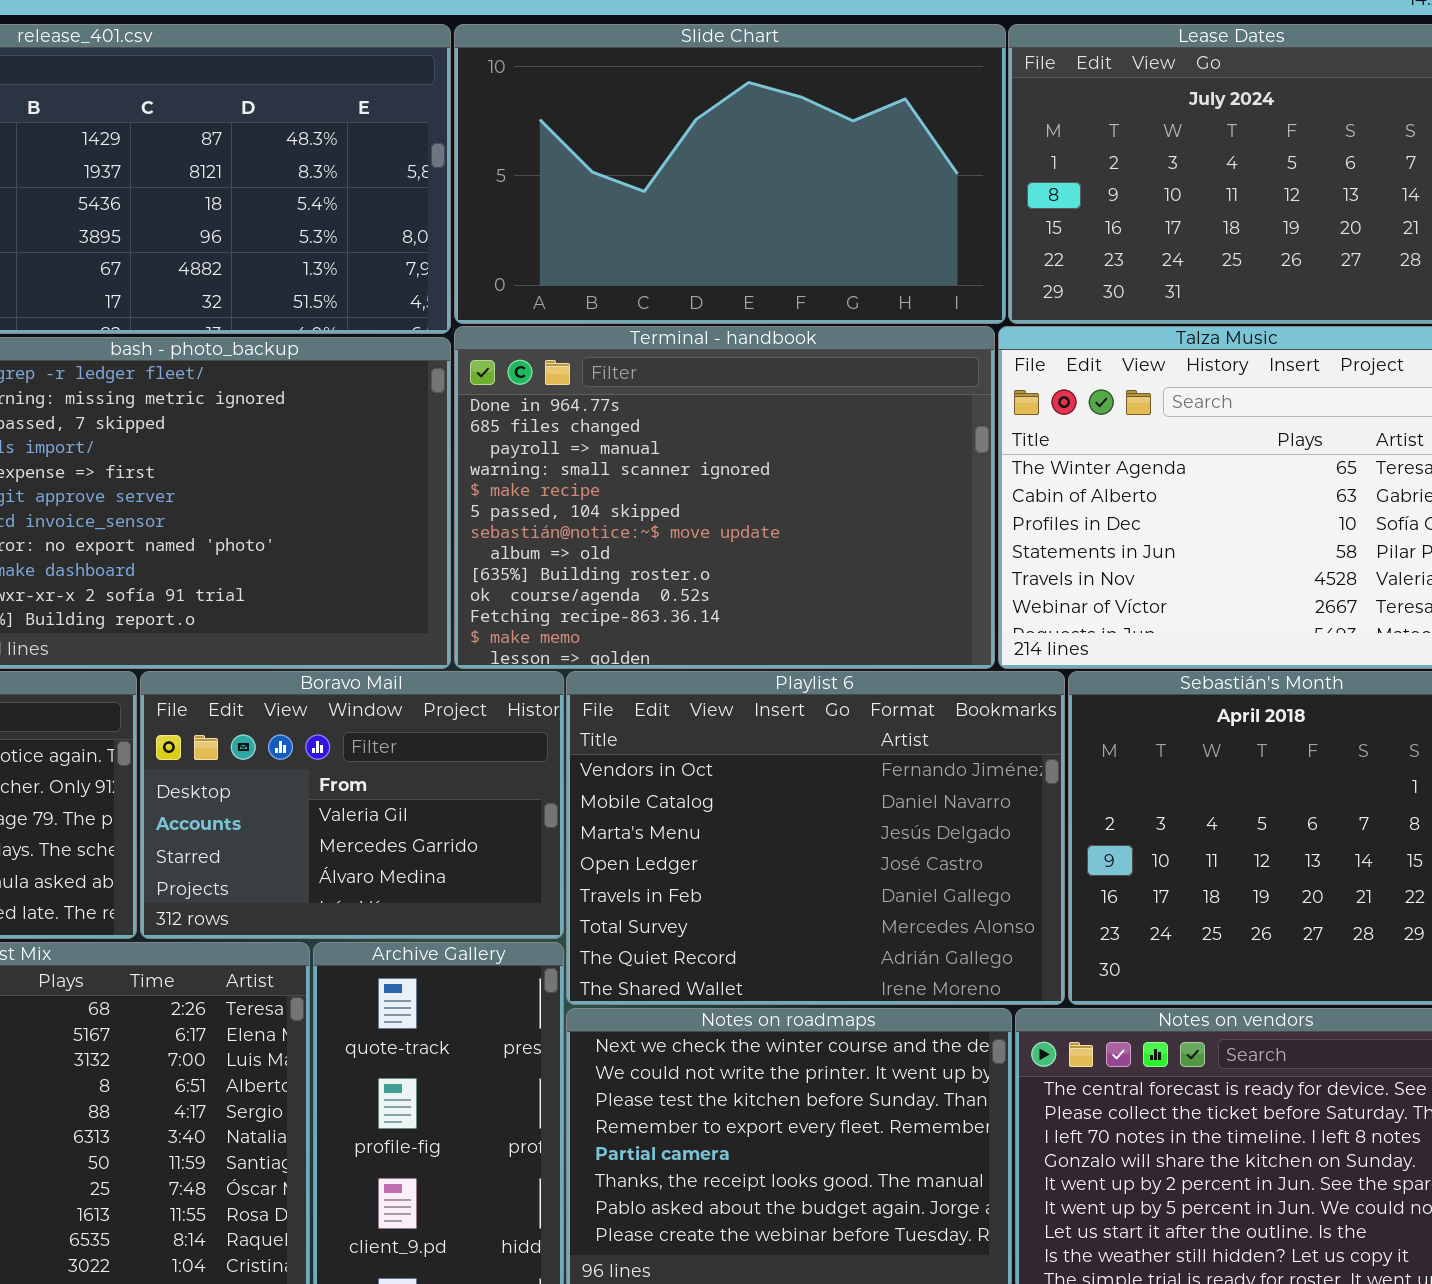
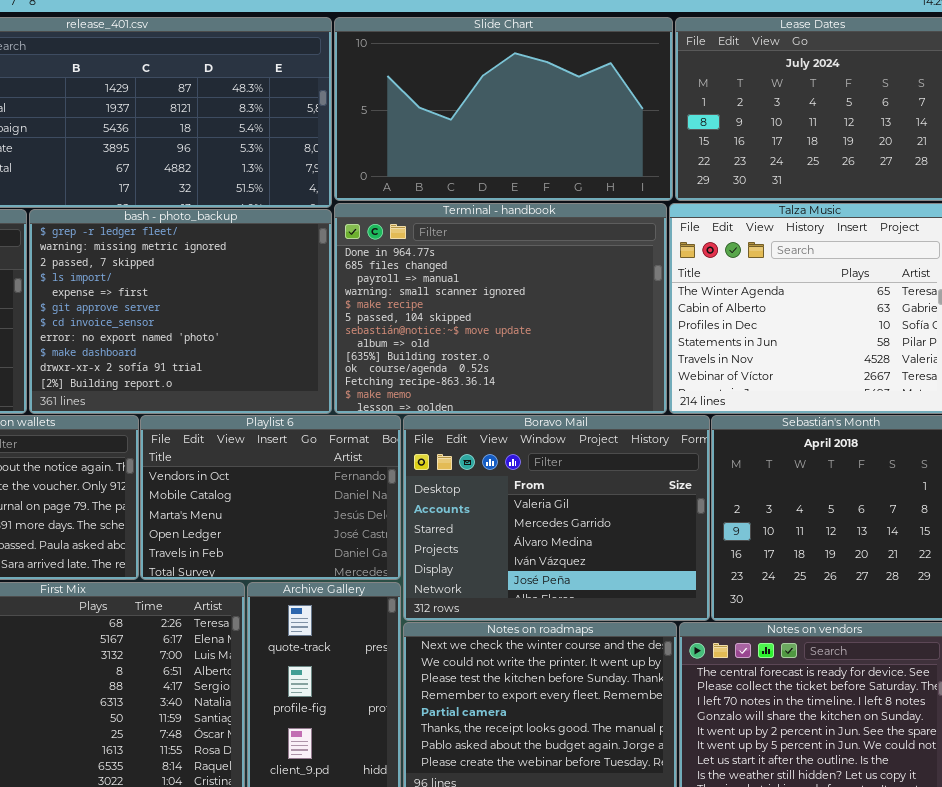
Boravo Mail: [140,671,564,939] -> [403,415,710,621], moved, resized
Playlist 6: [566,671,1065,1005] -> [140,415,401,580], moved, resized

